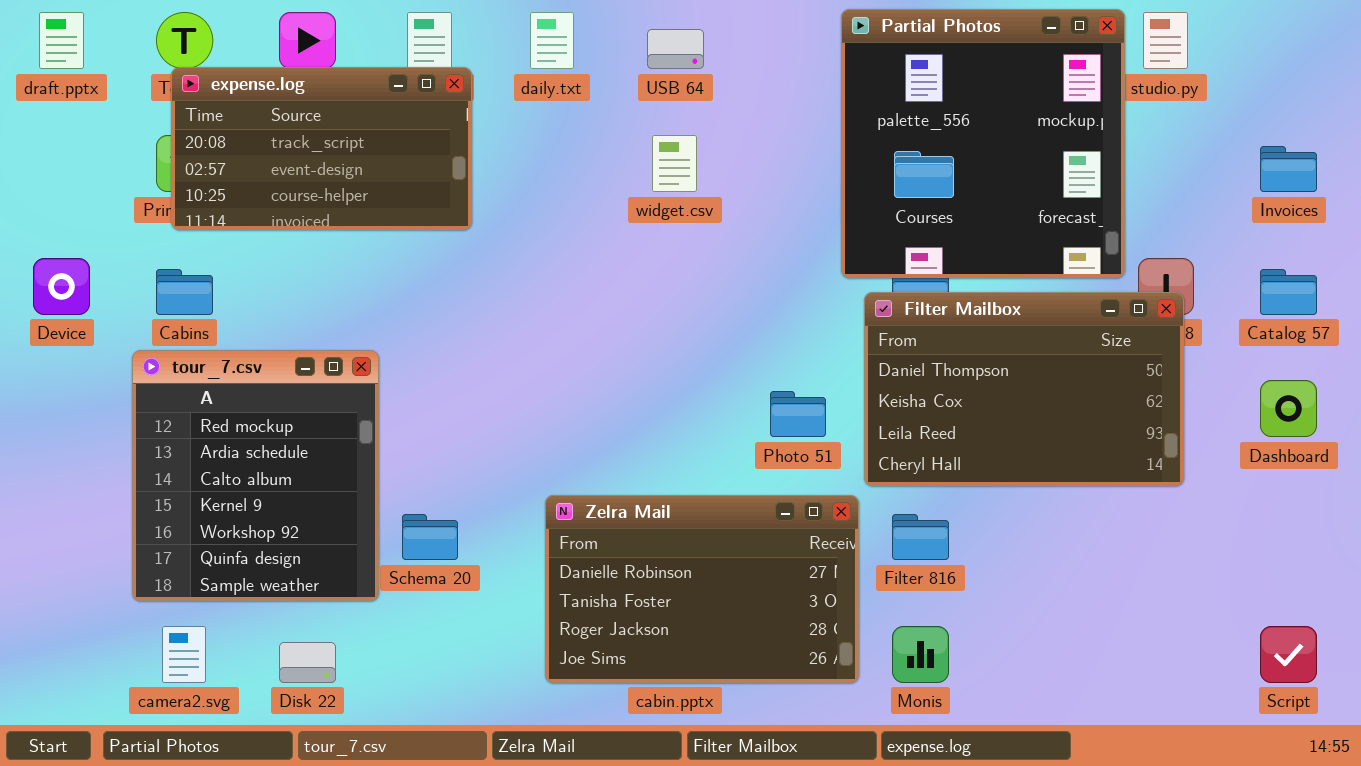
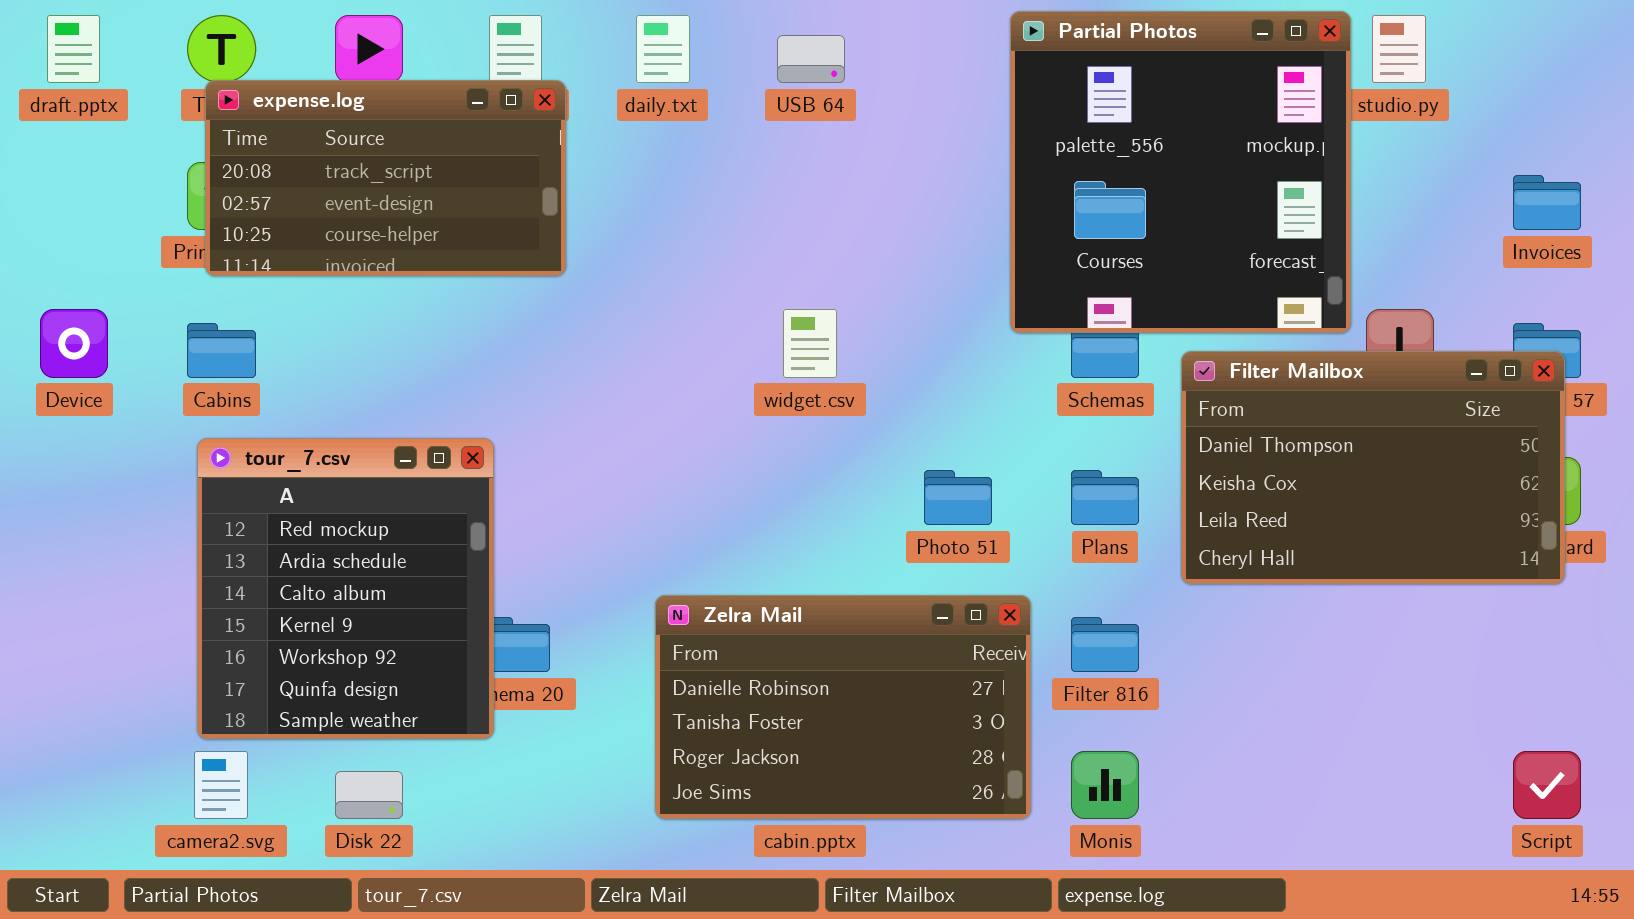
widget.csv: [652,135,697,192] -> [783,309,837,378], moved
Filter Mailbox: [864,292,1184,486] -> [1181,351,1565,584], moved
tour_7.csv: [132,350,379,601] -> [197,438,494,739], moved

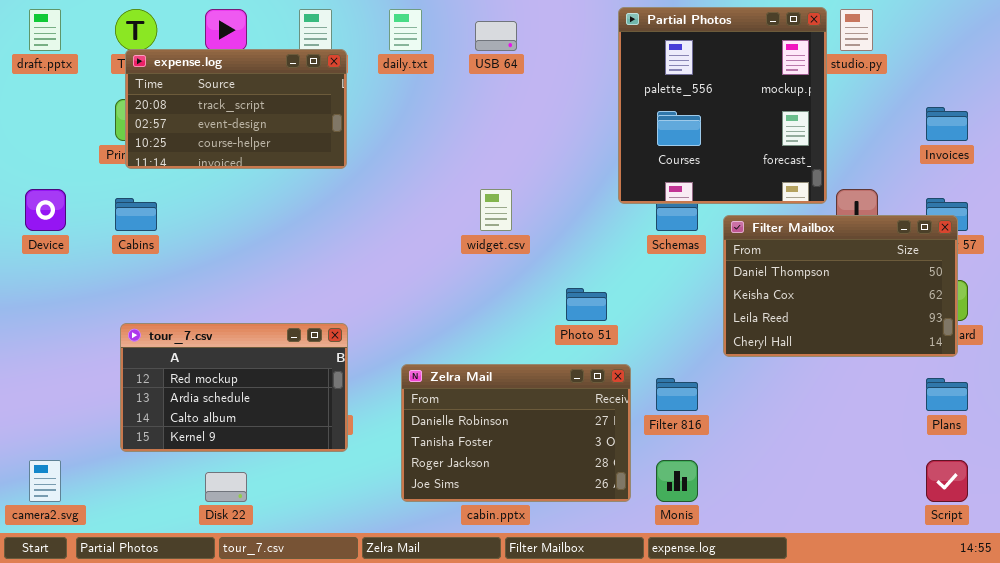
tour_7.csv: [197,438,494,739] -> [120,323,348,452], resized
Plans: [1071,470,1139,525] -> [926,378,968,411], moved
camera2.svg: [194,751,248,819] -> [29,460,61,502], moved

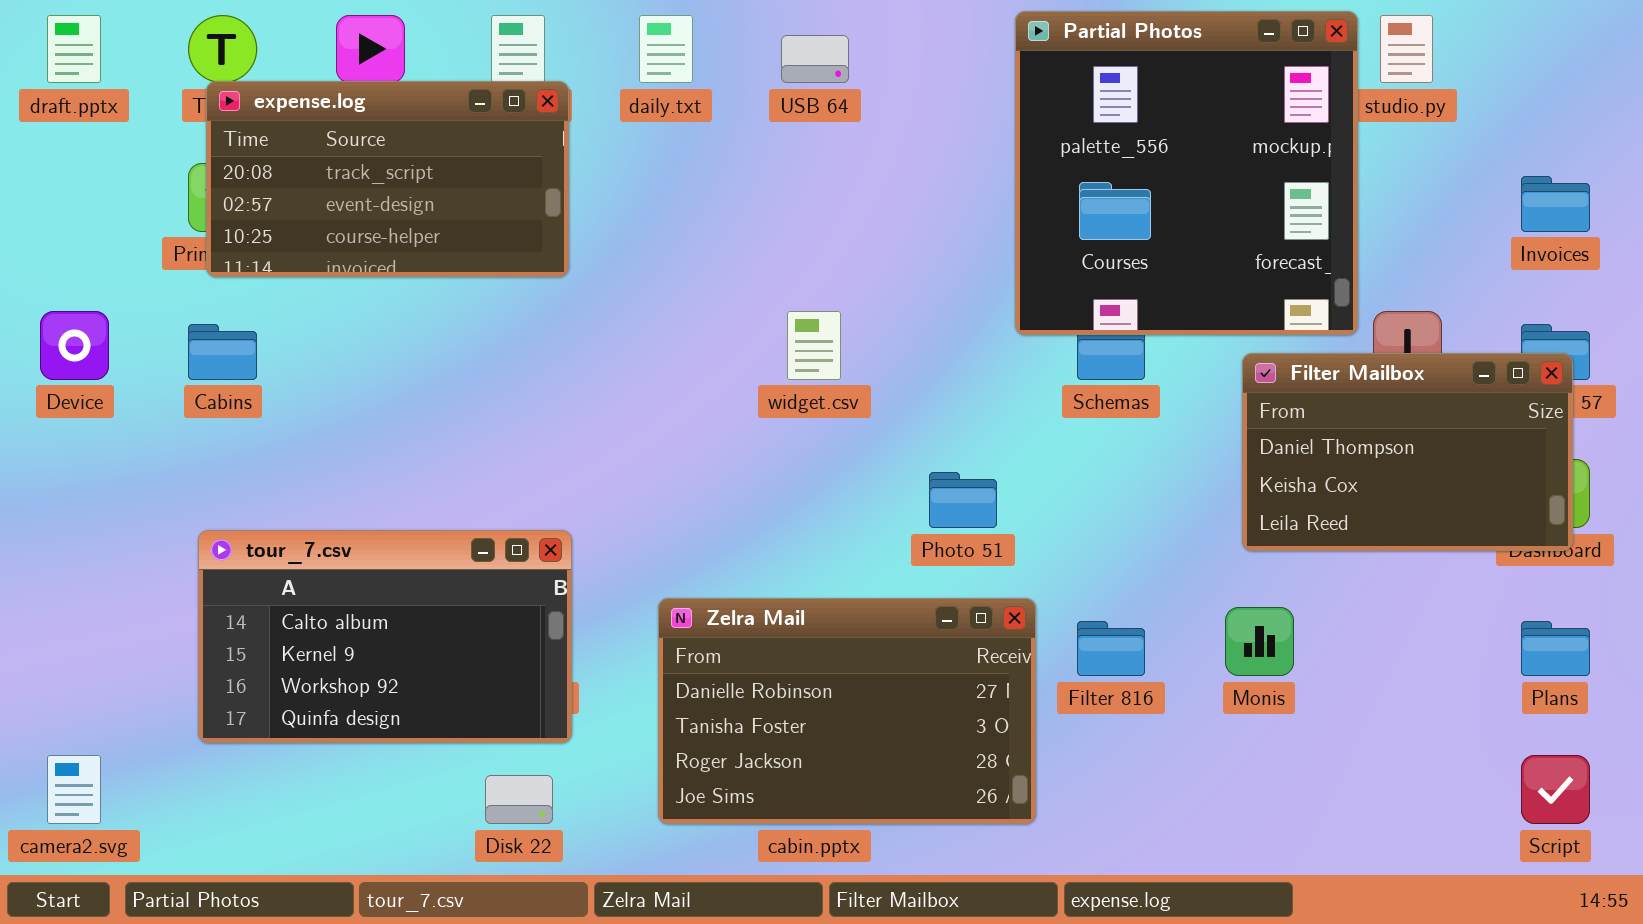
Filter Mailbox: [723,215,958,357] -> [1242,353,1573,551], resized
tour_7.csv: [120,323,348,452] -> [198,530,572,743], scrolled down 2 rows
Monis: [656,460,698,502] -> [1225,607,1294,676], moved
Disk 22: [205,472,247,502] -> [485,775,553,824], moved

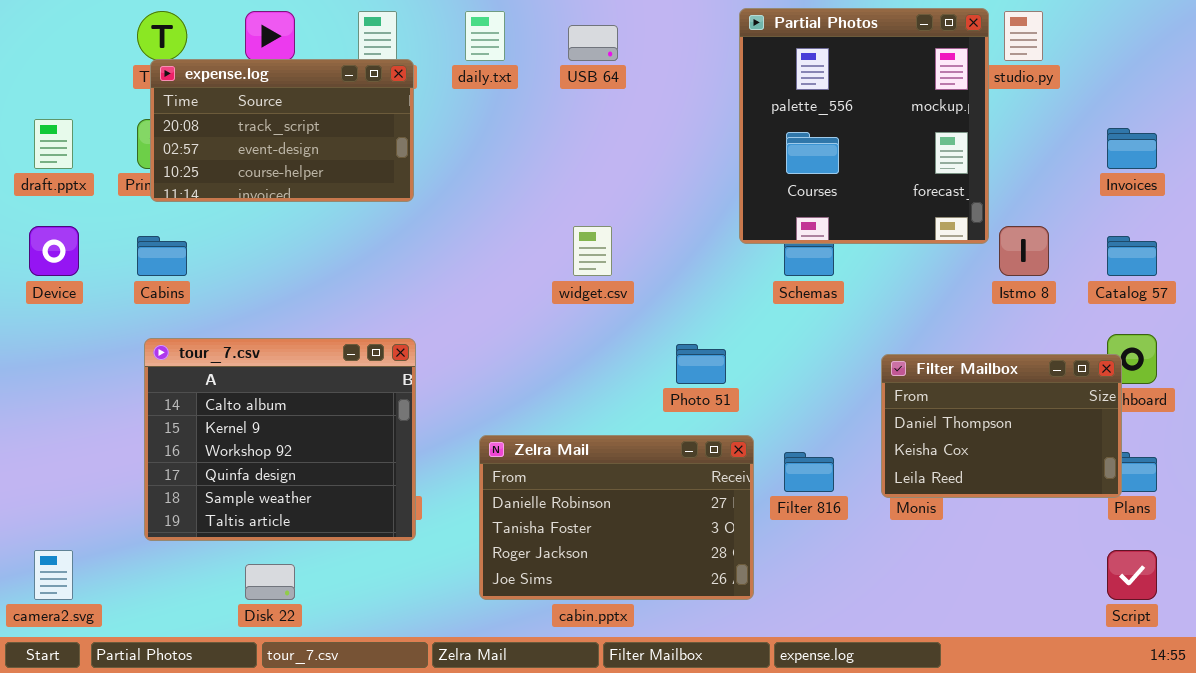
draft.pptx: [47,15,101,83] -> [34,119,73,169], moved
Filter Mailbox: [1242,353,1573,551] -> [881,354,1122,498], moved
tour_7.csv: [198,530,572,743] -> [144,338,416,541], resized
Disk 22: [485,775,553,824] -> [245,564,295,600], moved

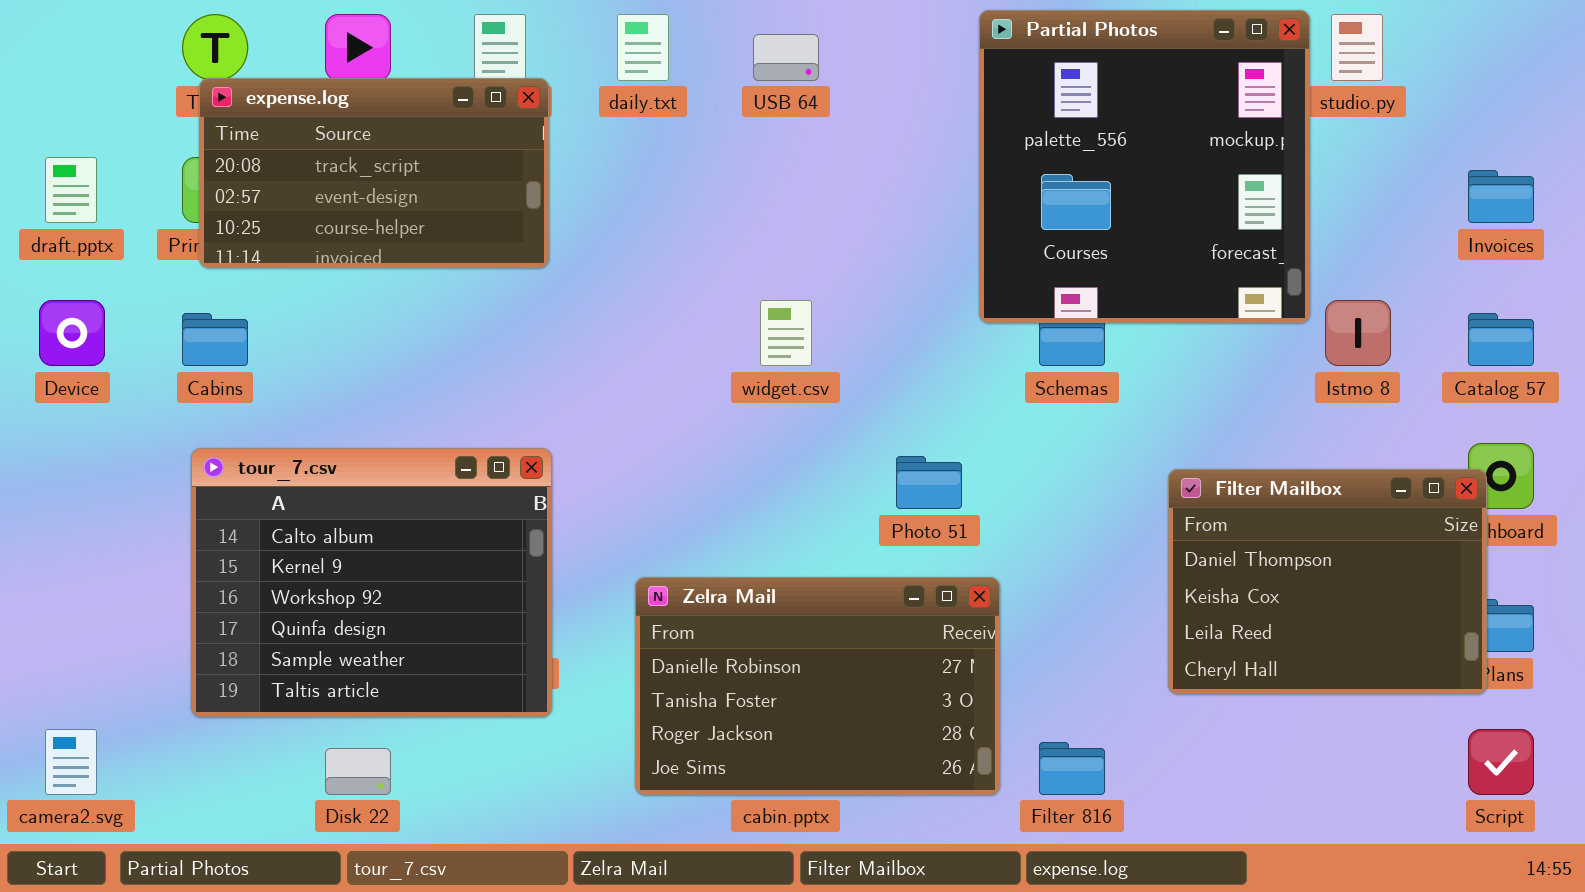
Filter Mailbox: [881,354,1122,498] -> [1168,469,1487,694], resized
Filter 816: [784,452,834,492] -> [1039,742,1105,795], moved

